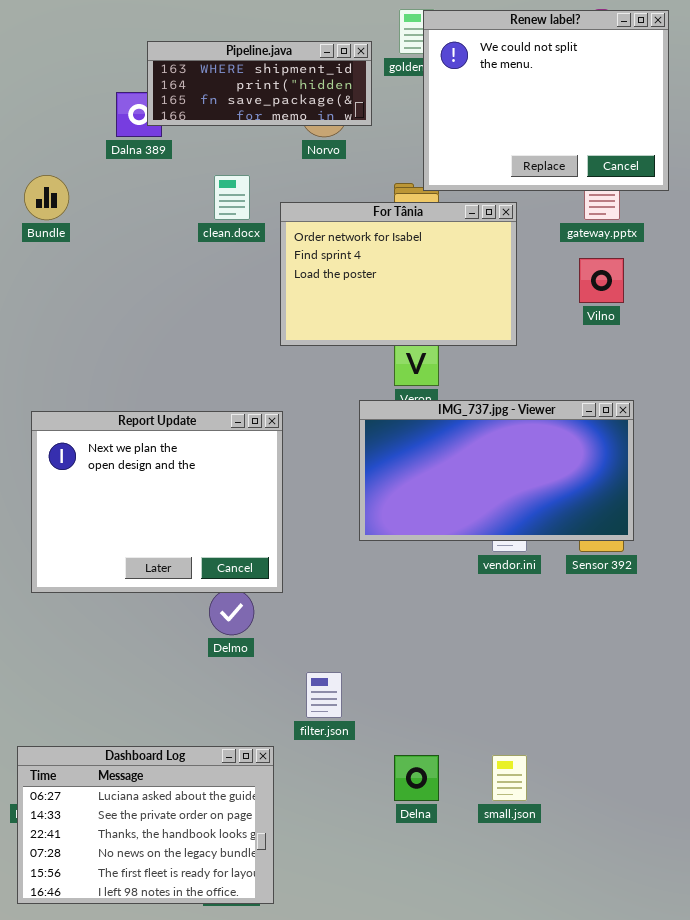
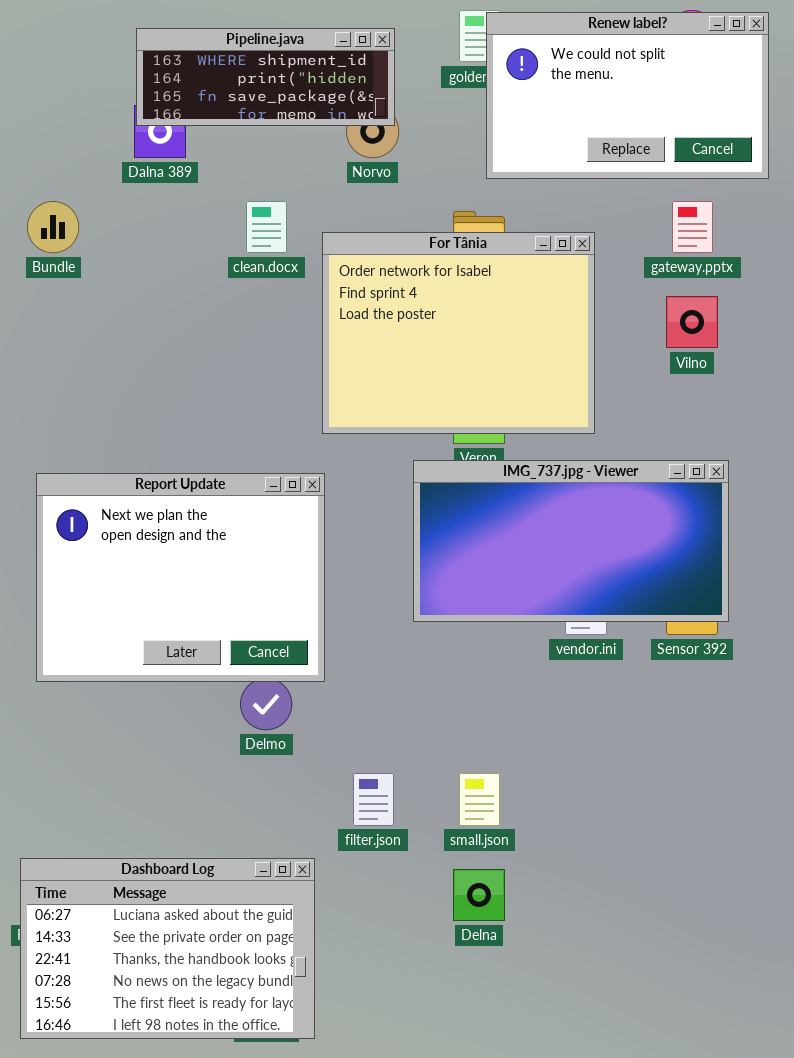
Renew label?: [423,10,669,191] -> [486,12,769,179], resized
Pipeline.java: [147,41,372,126] -> [136,28,395,126], moved
For Tânia: [280,202,517,346] -> [322,232,595,434], resized
small.json: [492,755,527,801] -> [459,773,500,826], moved

